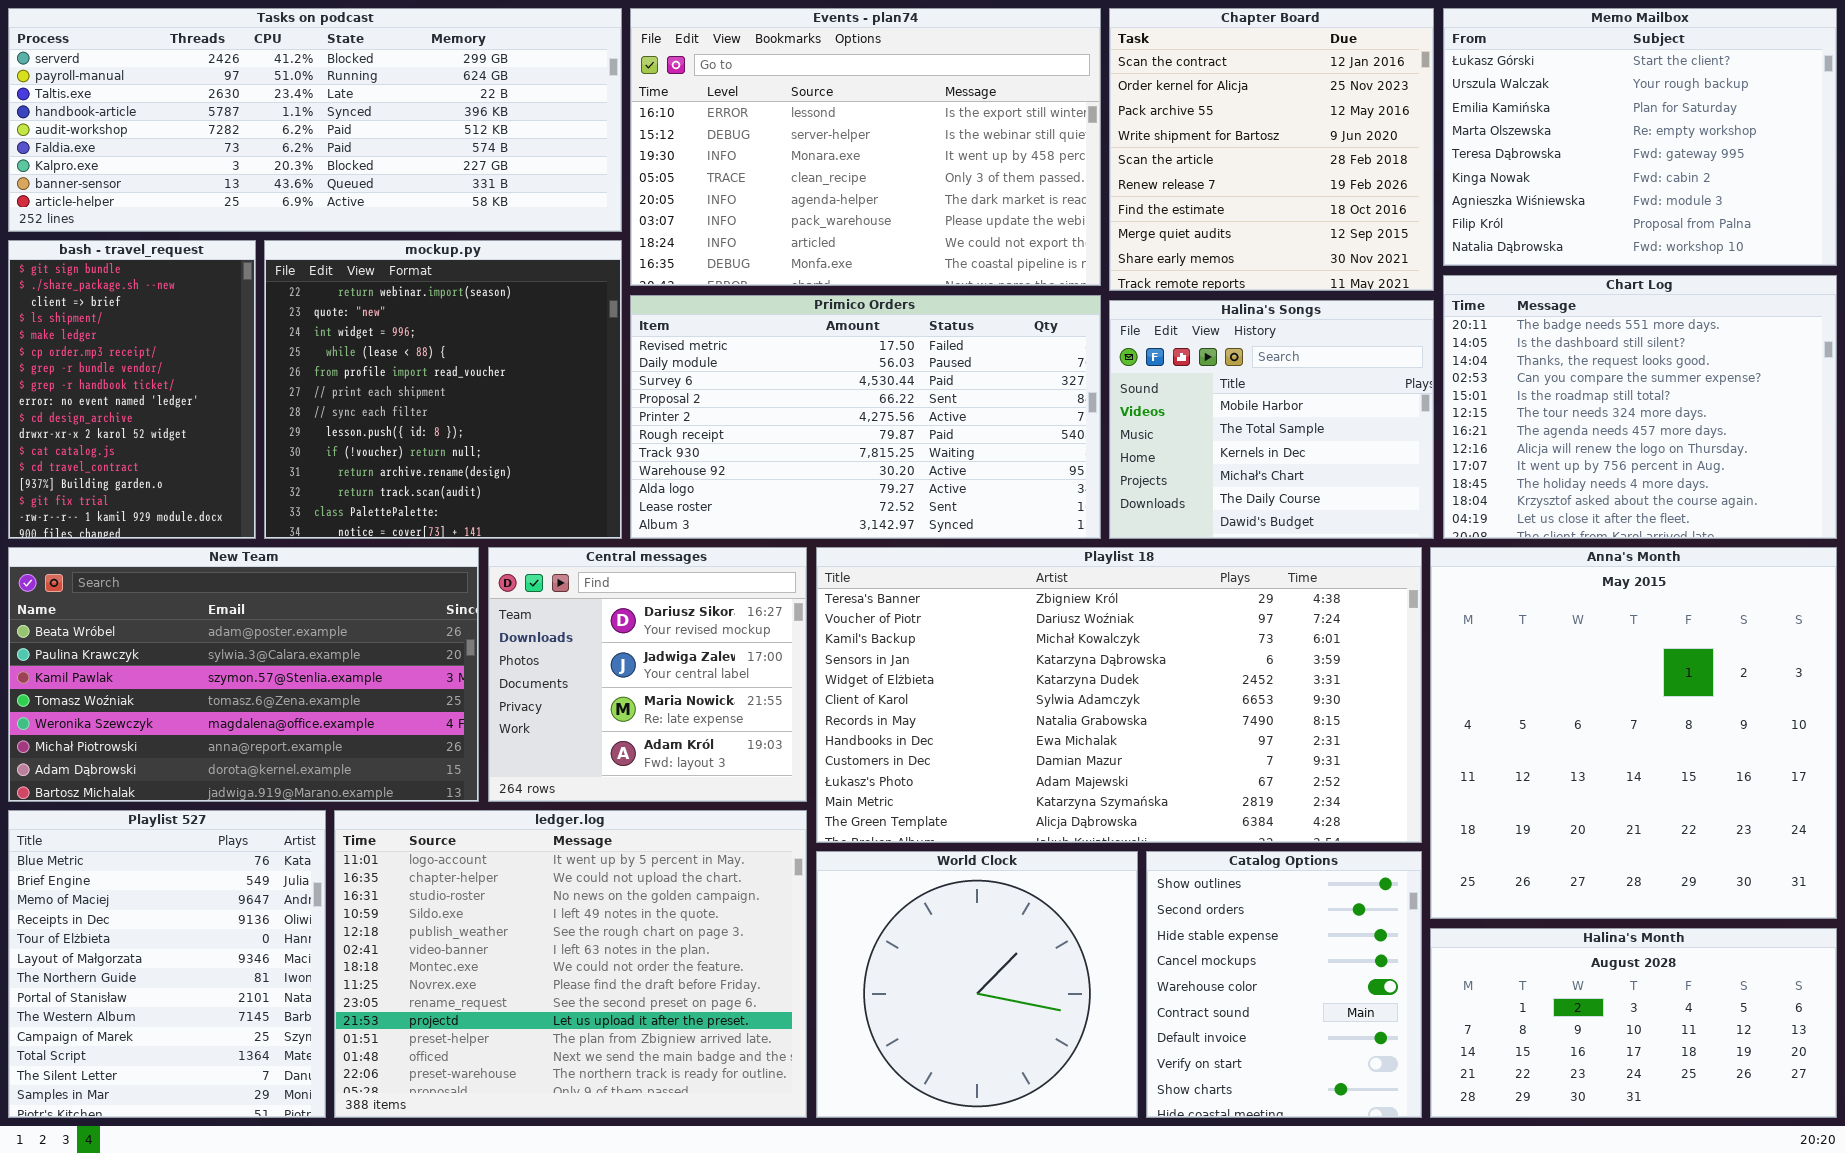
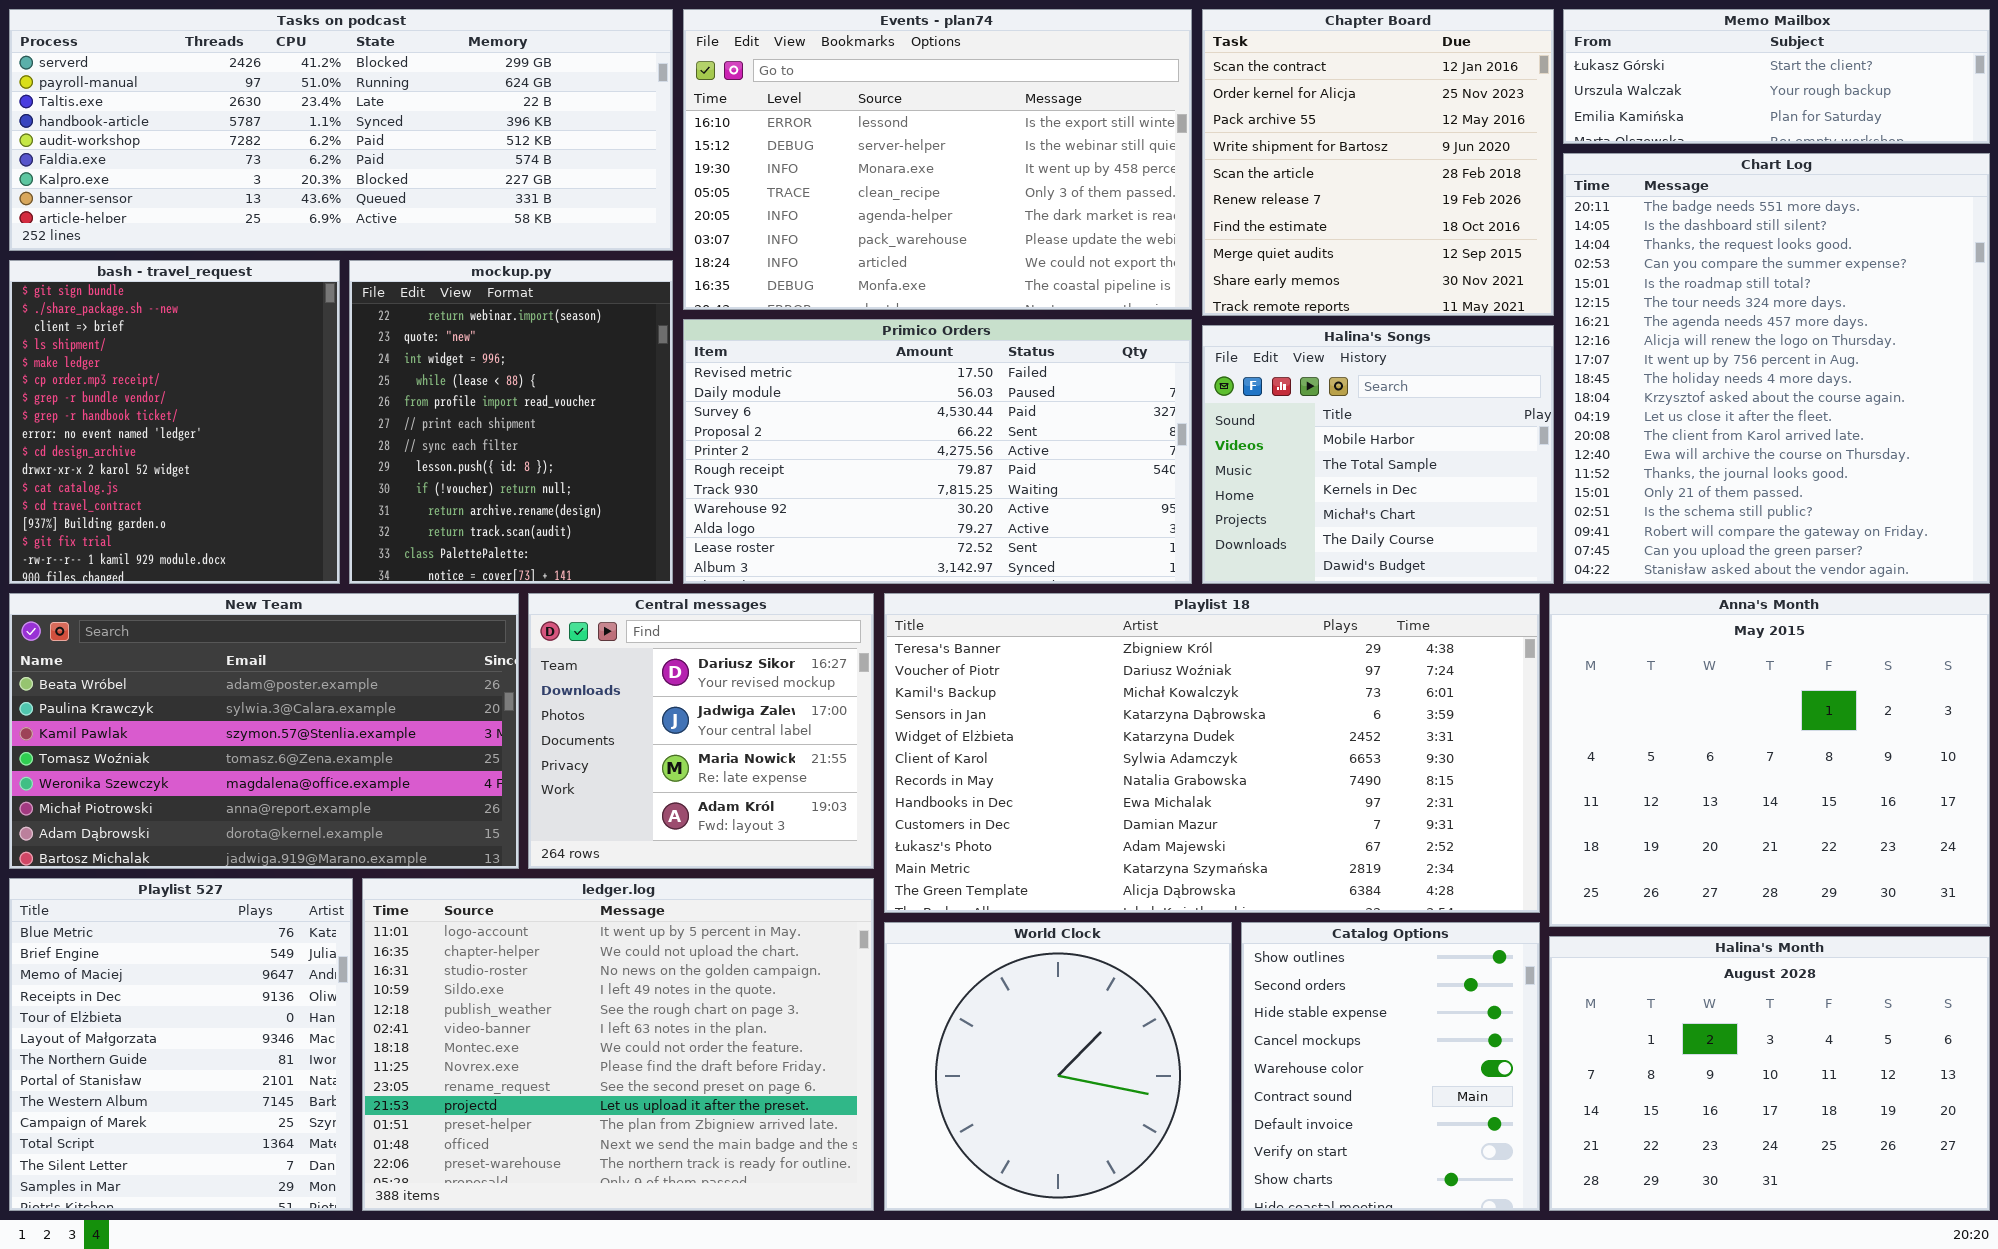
Memo Mailbox: [1443,8,1837,266] -> [1563,9,1990,144], resized
bash - travel_request: [8,240,256,539] -> [9,260,340,584], resized
mockup.py: [264,240,622,539] -> [349,260,673,584], resized
Chart Log: [1443,275,1837,539] -> [1563,153,1990,584], resized
Anna's Month: [1430,547,1837,919] -> [1549,593,1990,927], resized
Halina's Month: [1430,928,1837,1118] -> [1549,936,1990,1211], resized

